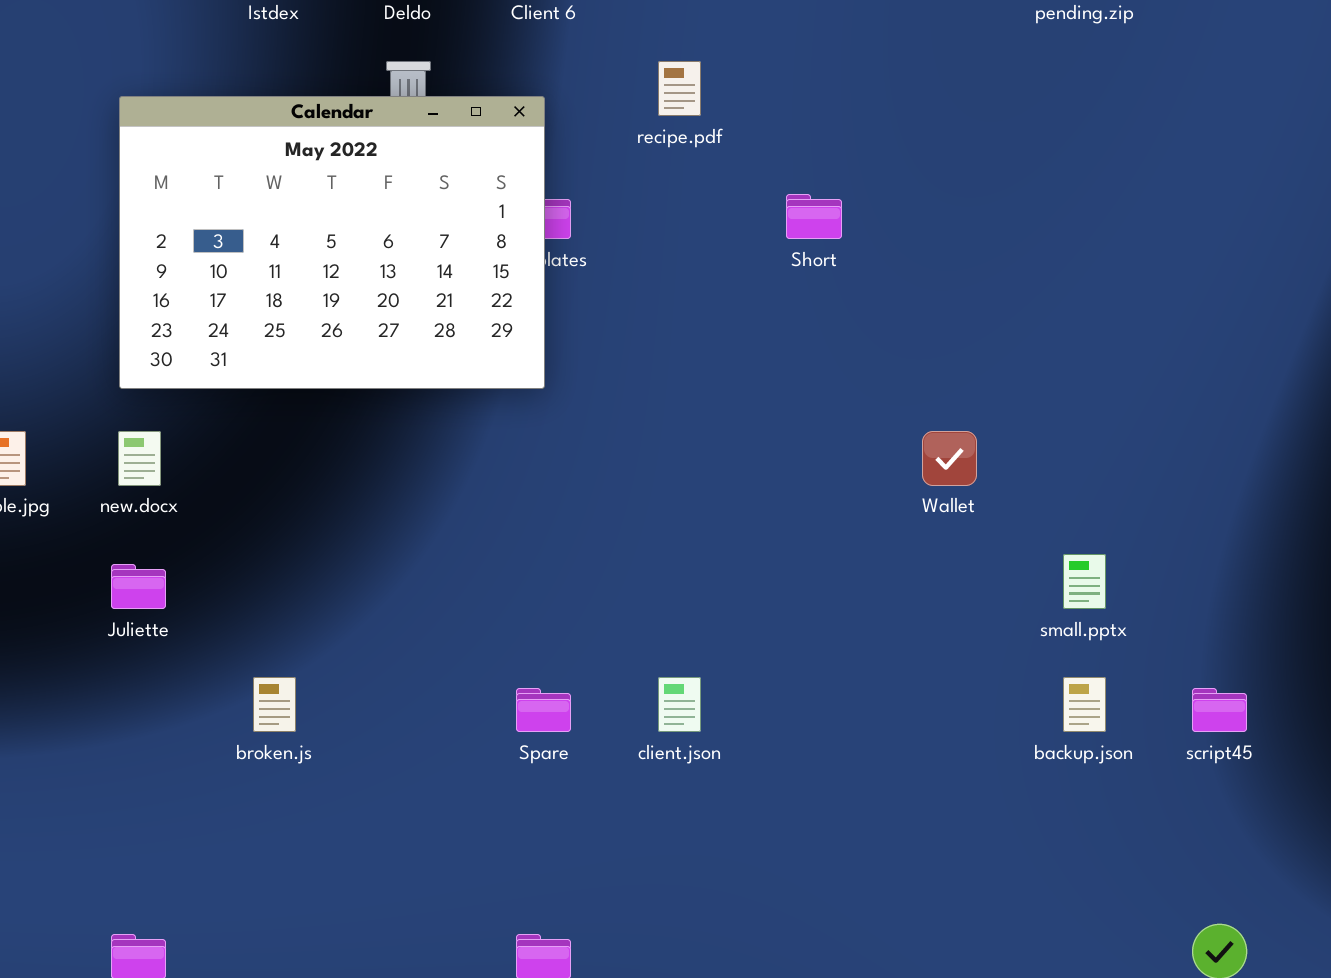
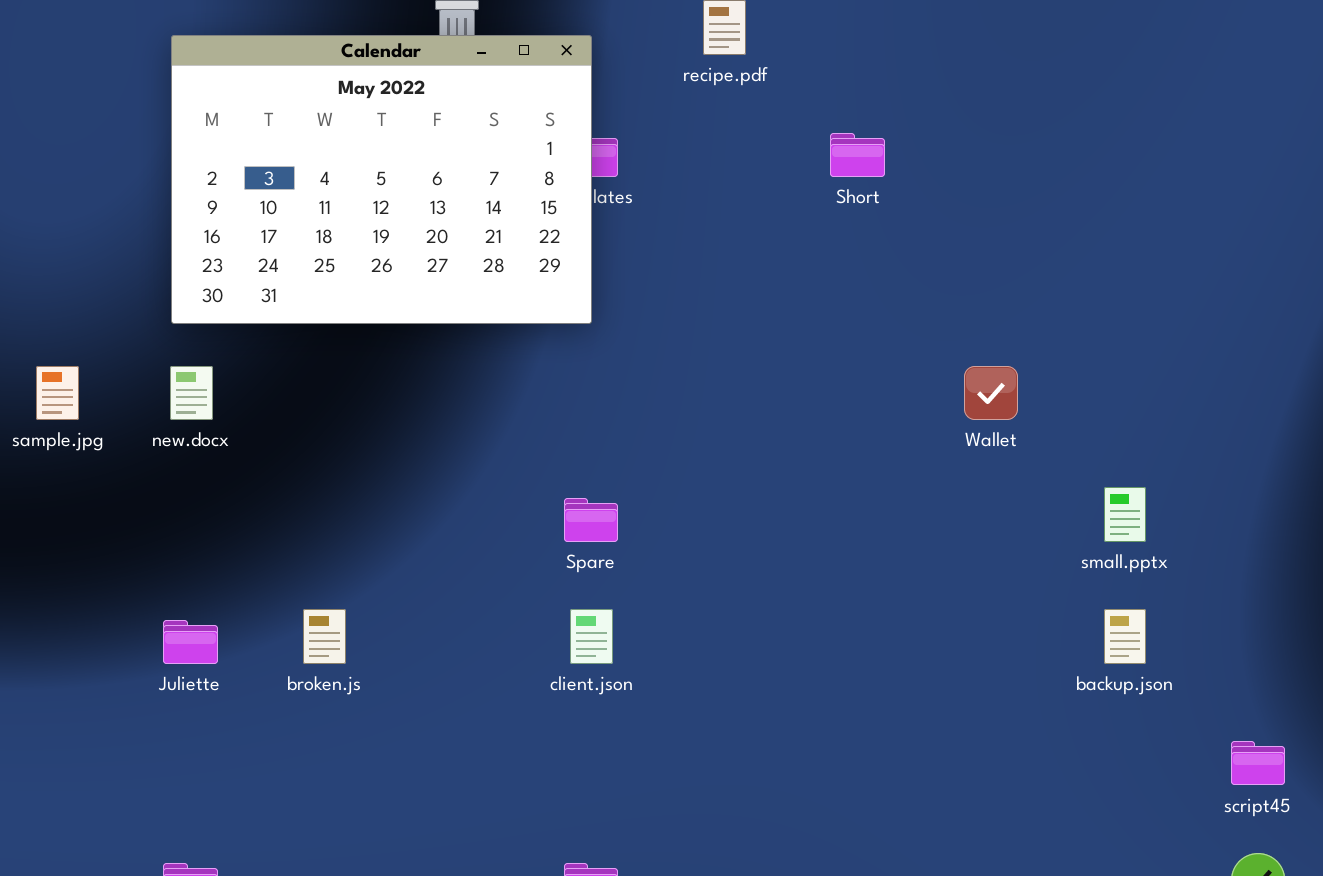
Juliette: [111,564,166,609] -> [163,620,218,664], moved
client.json: [658,677,701,732] -> [570,609,613,664], moved
Spare: [516,688,571,732] -> [564,498,618,542], moved
script45: [1192,688,1247,732] -> [1231,741,1285,785], moved

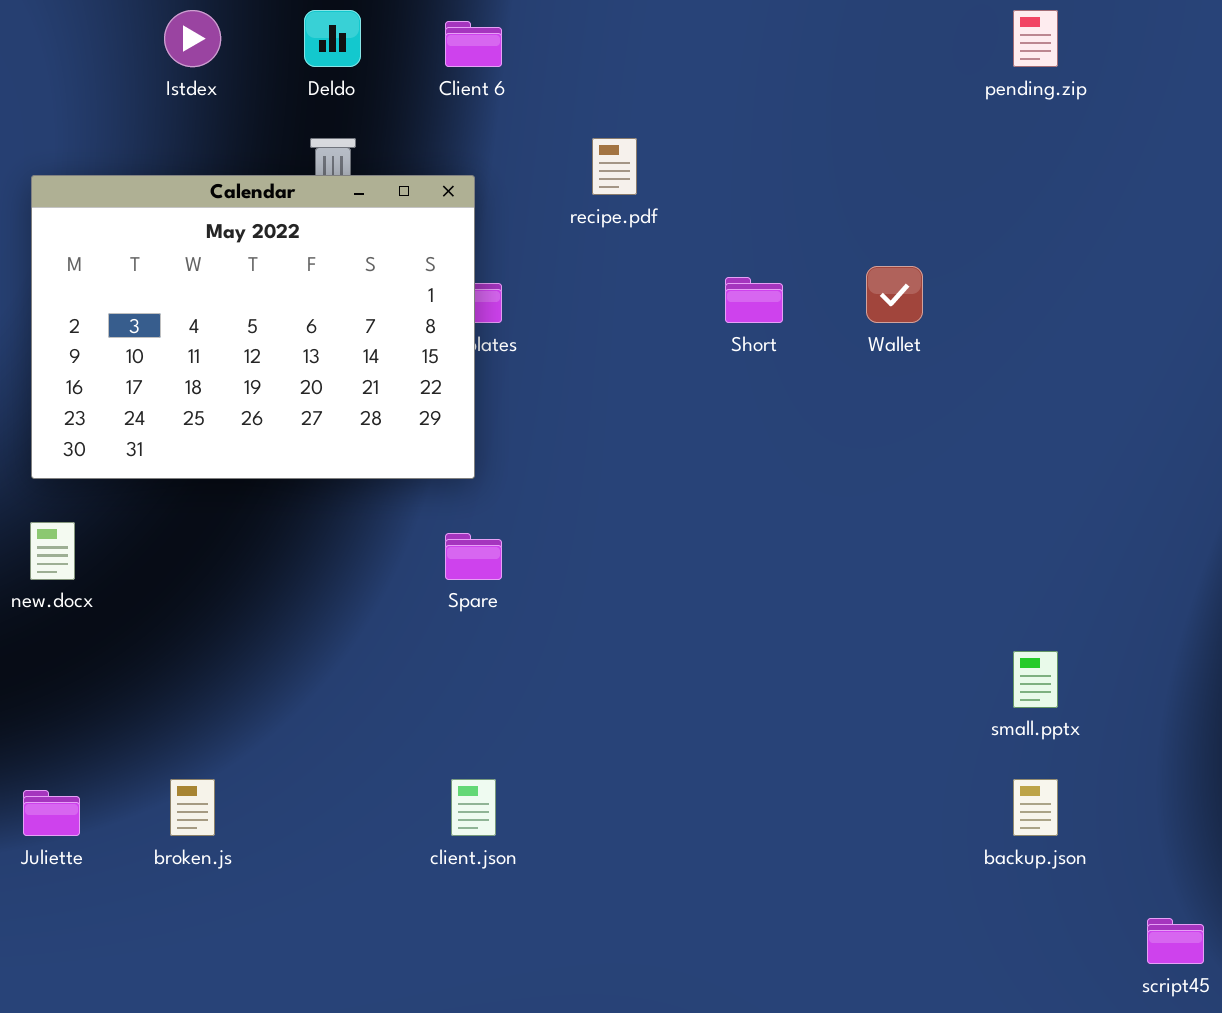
Wallet: [964,366,1018,420] -> [866,266,923,323], moved
Spare: [564,498,618,542] -> [445,533,502,580], moved

